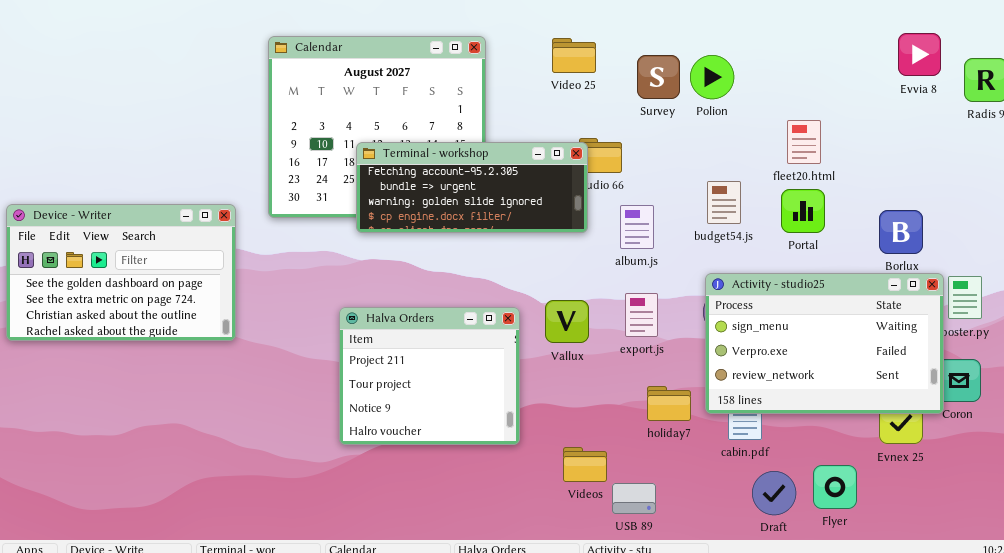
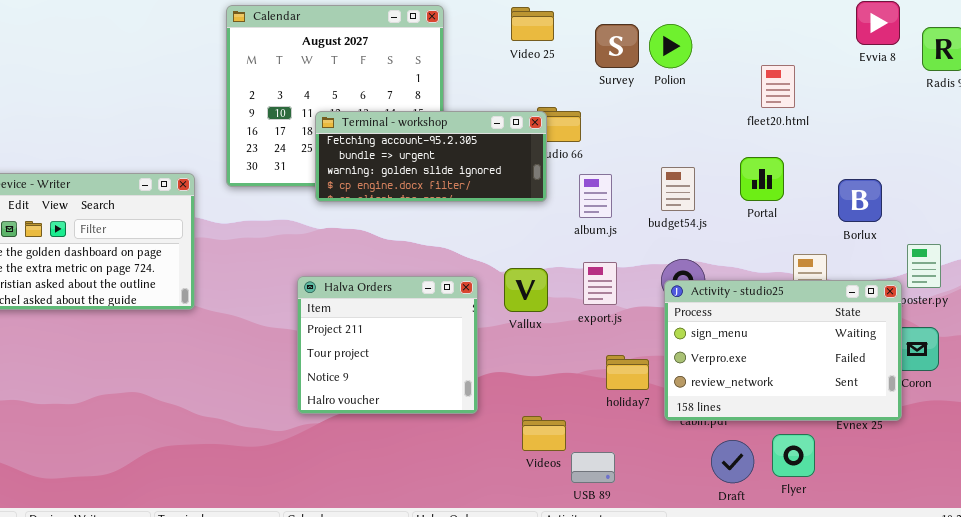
fleet20.html: [787,120,821,164] -> [761,65,795,108], moved
budget54.js: [707,181,741,224] -> [661,167,695,211], moved
Activity - studio25: [705,273,944,414] -> [664,280,902,421], moved

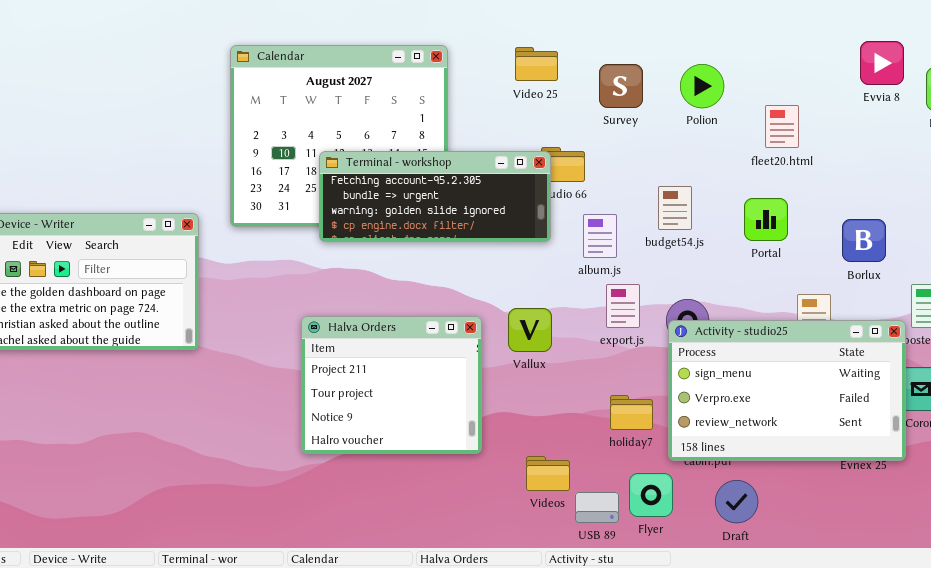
Polion: [649,24,692,68] -> [680,64,724,108], moved
budget54.js: [661,167,695,211] -> [658,186,692,230], moved
export.js: [583,262,617,305] -> [606,284,640,328], moved
Flyer: [772,434,815,477] -> [629,473,673,517], moved

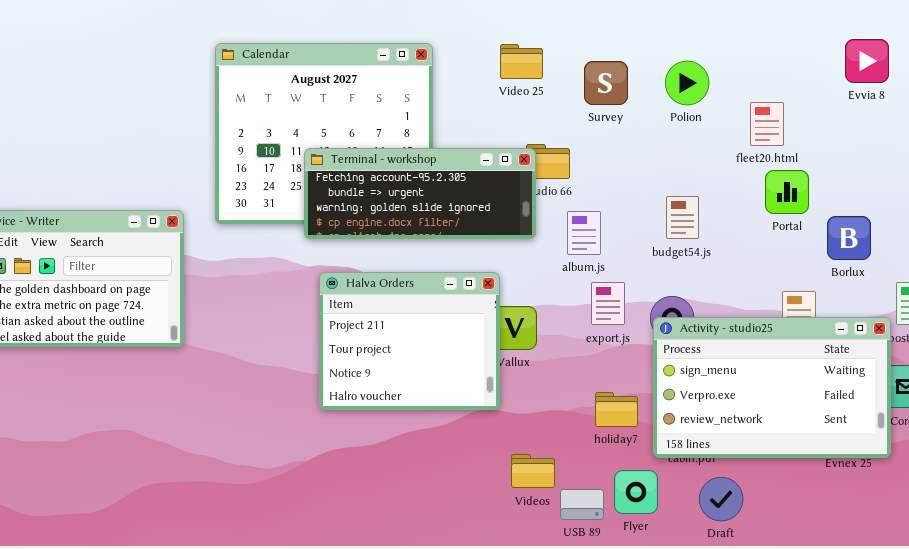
budget54.js: [658,186,692,230] -> [666,196,699,239], moved
Portal: [744,198,788,241] -> [765,170,809,214], moved
Halva Orders: [301,316,482,454] -> [319,272,500,410], moved

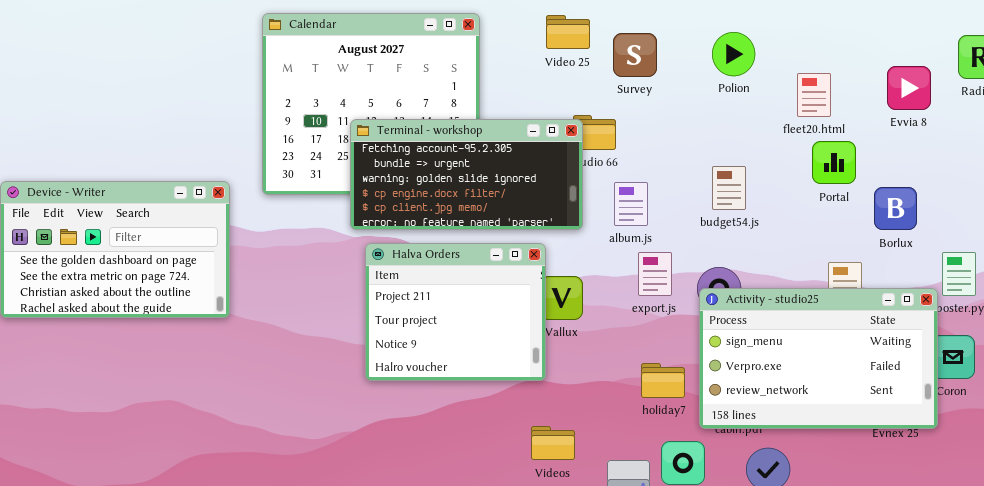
Evvia 8: [845,39,889,83] -> [887,66,931,110], moved
Survey: [584,61,628,105] -> [613,33,657,77], moved
Terminal - workshop: [304,148,536,239] -> [350,119,583,230], resized
Videos: [511,454,555,488] -> [531,426,575,460], moved

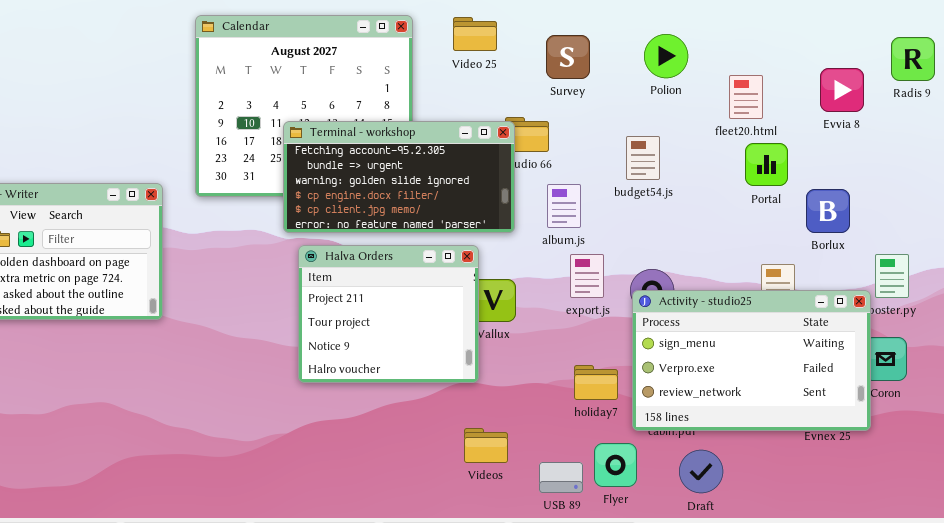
Video 25: [546,15,590,49] -> [453,17,497,51], moved
budget54.js: [712,166,746,210] -> [626,136,660,180], moved

